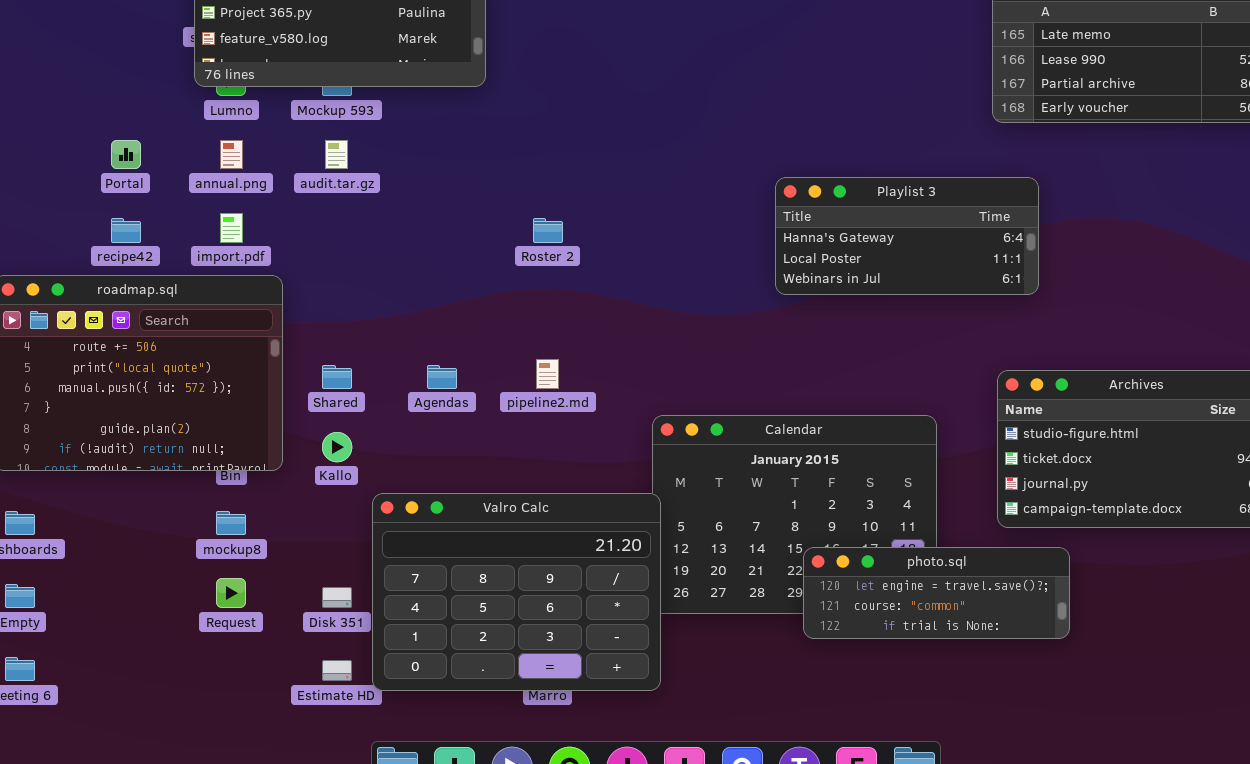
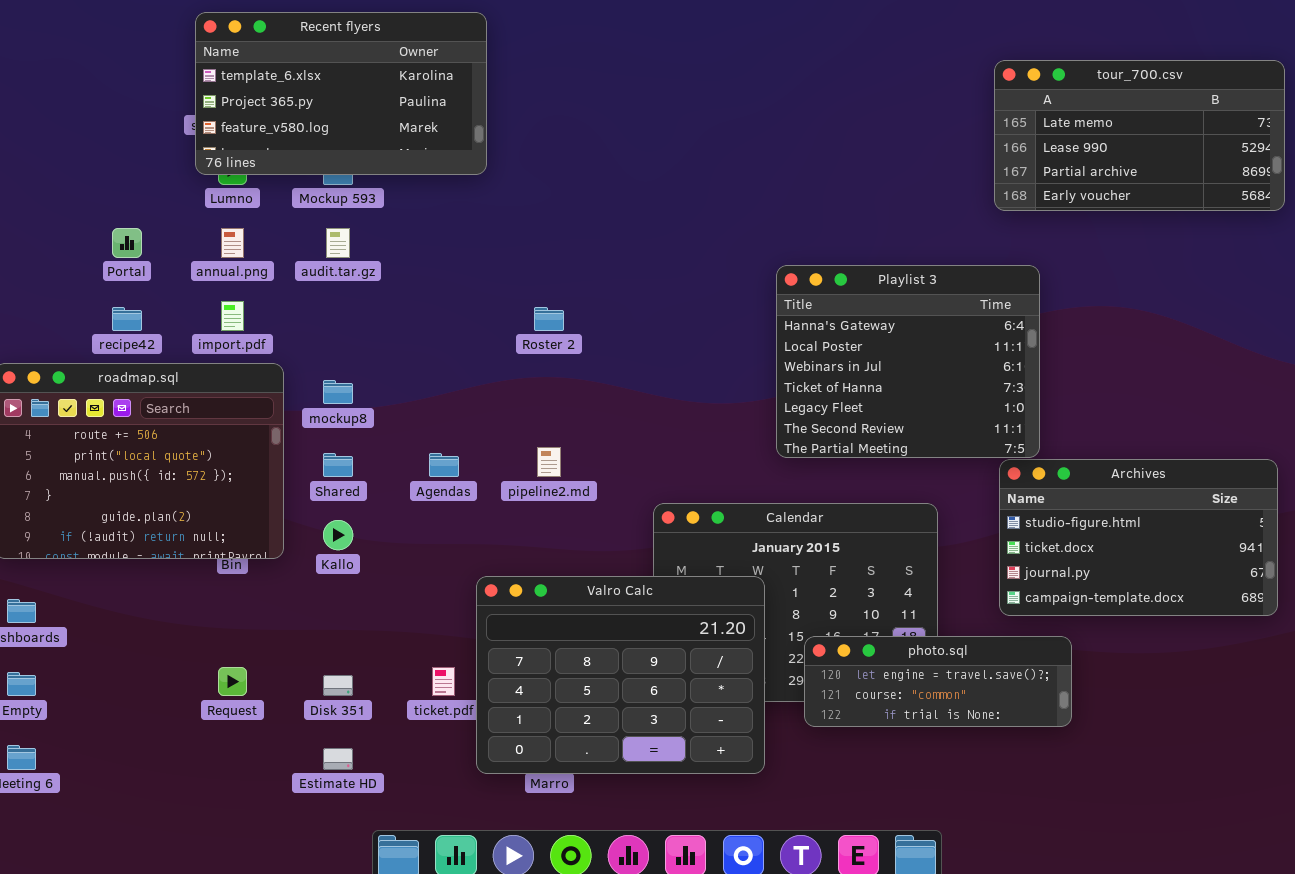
Playlist 3: [775,177,1039,295] -> [776,265,1040,458], resized
Valro Calc: [372,493,661,691] -> [476,576,765,774], moved
mockup8: [216,511,246,535] -> [323,380,353,404], moved

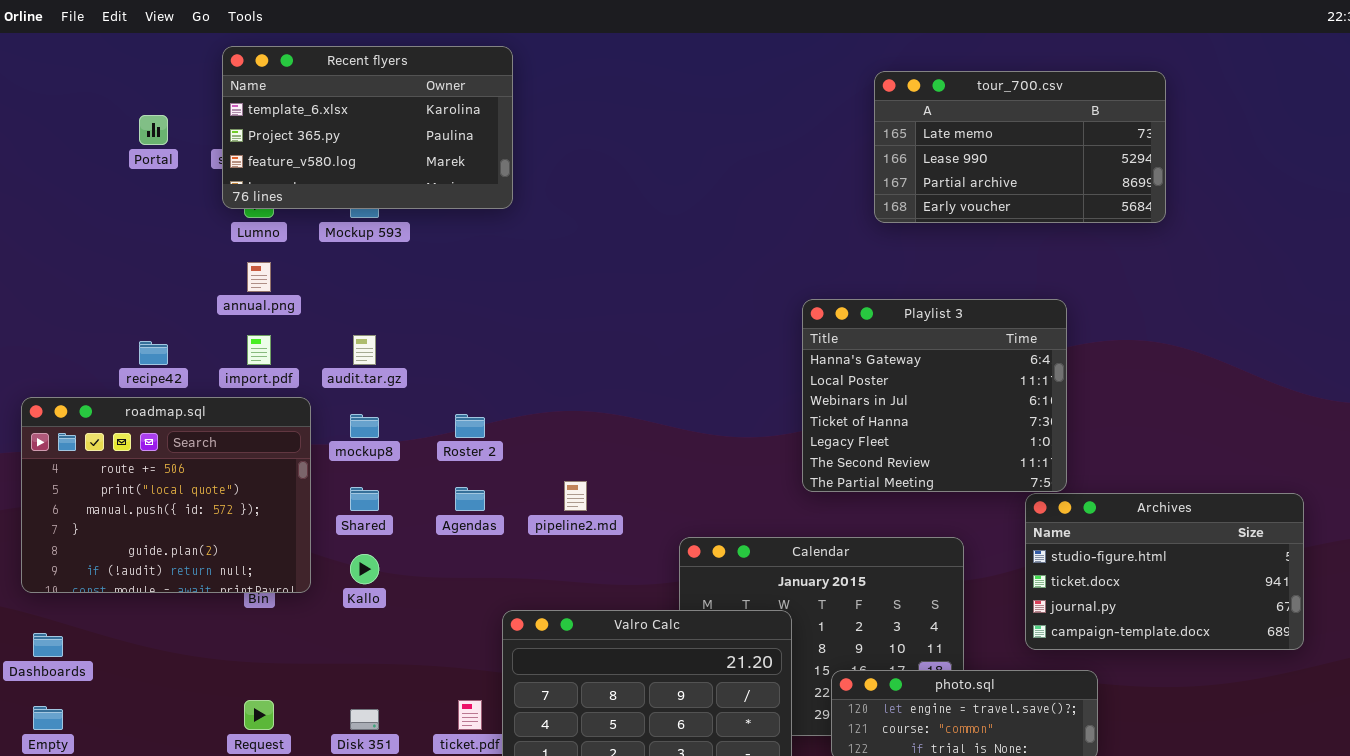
tour_700.csv: [994,60,1285,211] -> [874,71,1166,223], moved
Portal: [112,228,142,258] -> [139,115,168,145], moved
audit.tar.gz: [326,228,350,258] -> [353,335,376,365], moved
Roster 2: [534,307,564,331] -> [455,414,485,438], moved

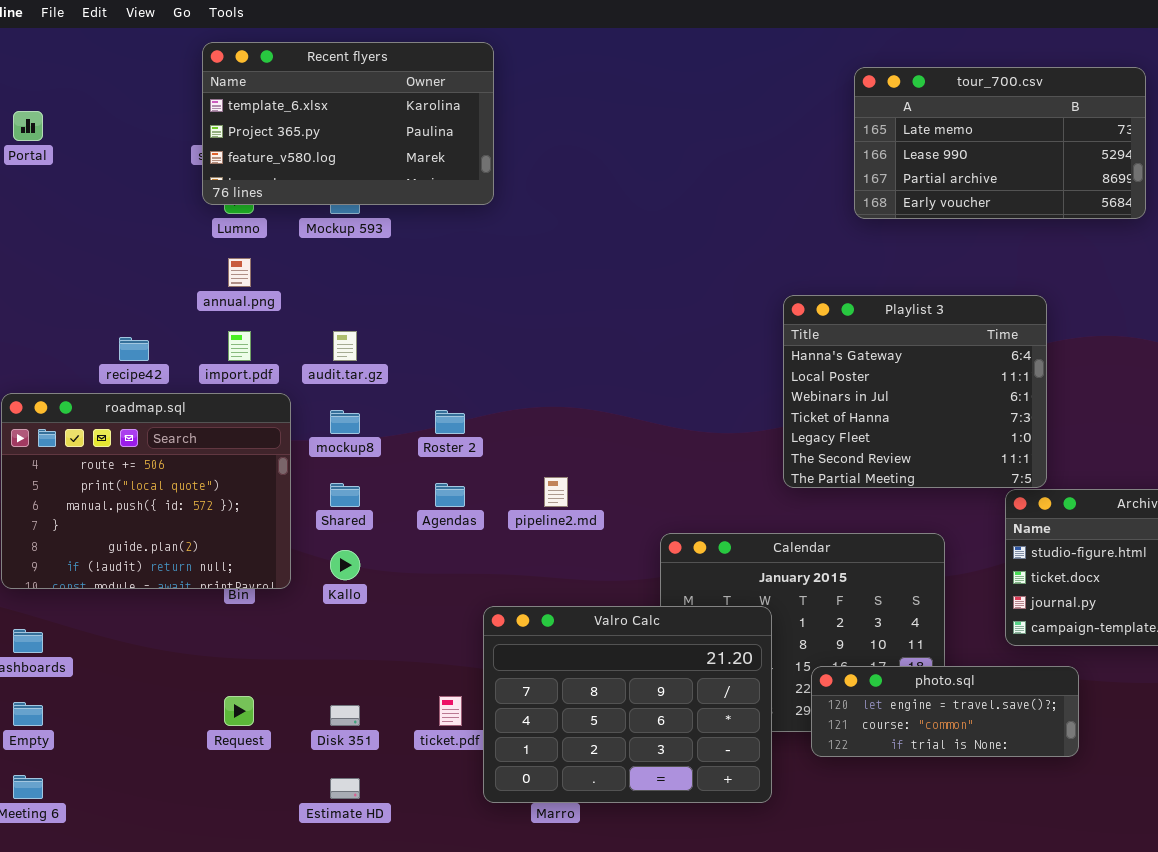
Portal: [139,115,168,145] -> [13,111,43,141], moved

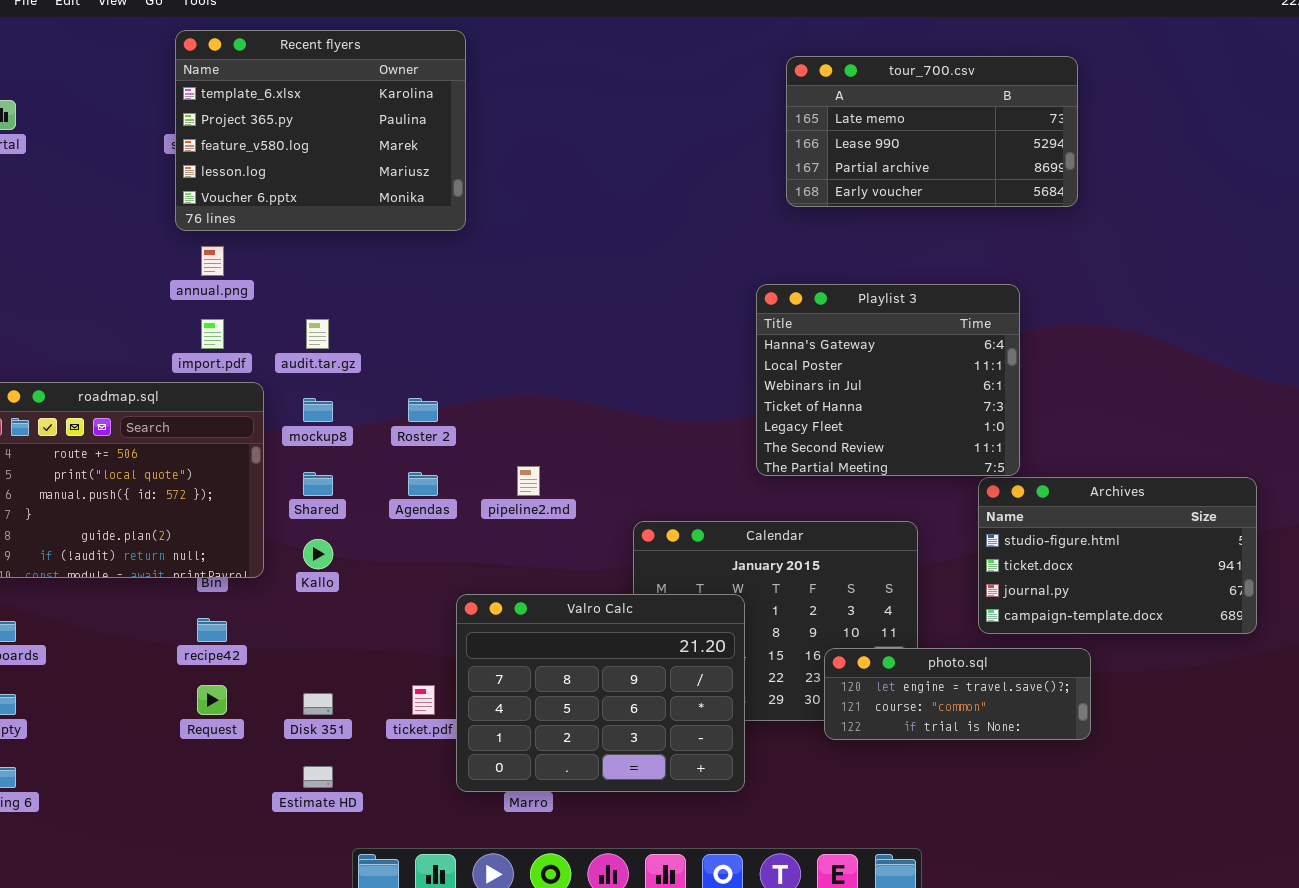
Recent flyers: [202,42,494,205] -> [175,30,466,231], resized
tour_700.csv: [854,67,1146,219] -> [786,56,1078,207], moved
recipe42: [119,337,149,361] -> [197,618,227,642], moved
photo.sql: [811,666,1079,757] -> [824,648,1091,740], moved

